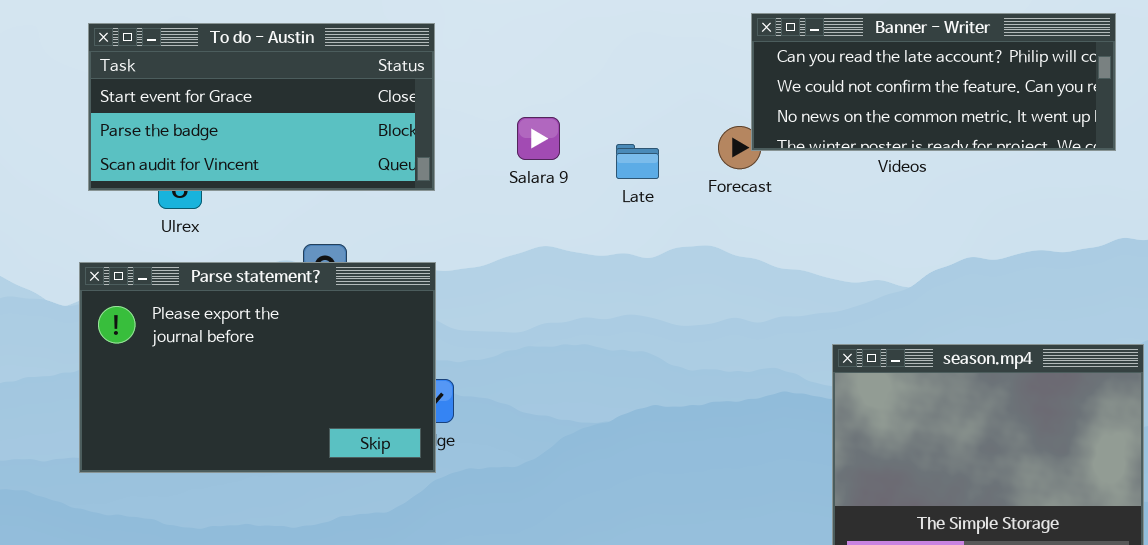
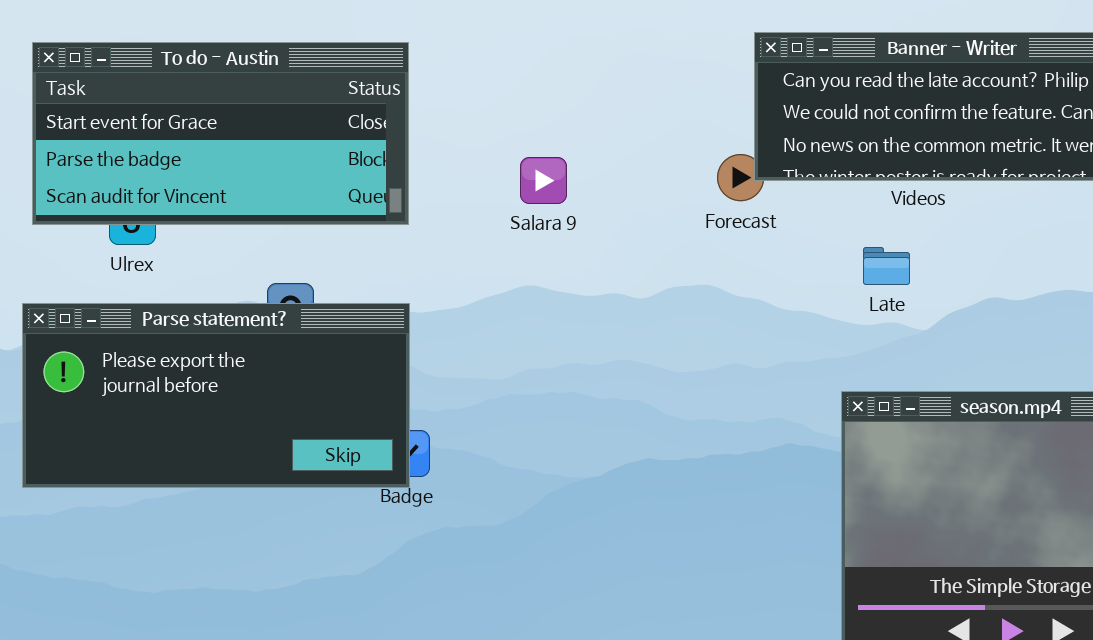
Salara 9: [517,117,560,160] -> [520,157,567,204], moved
Late: [616,144,659,179] -> [863,247,910,285], moved
Parse statement?: [79,262,436,473] -> [22,303,410,488], resized

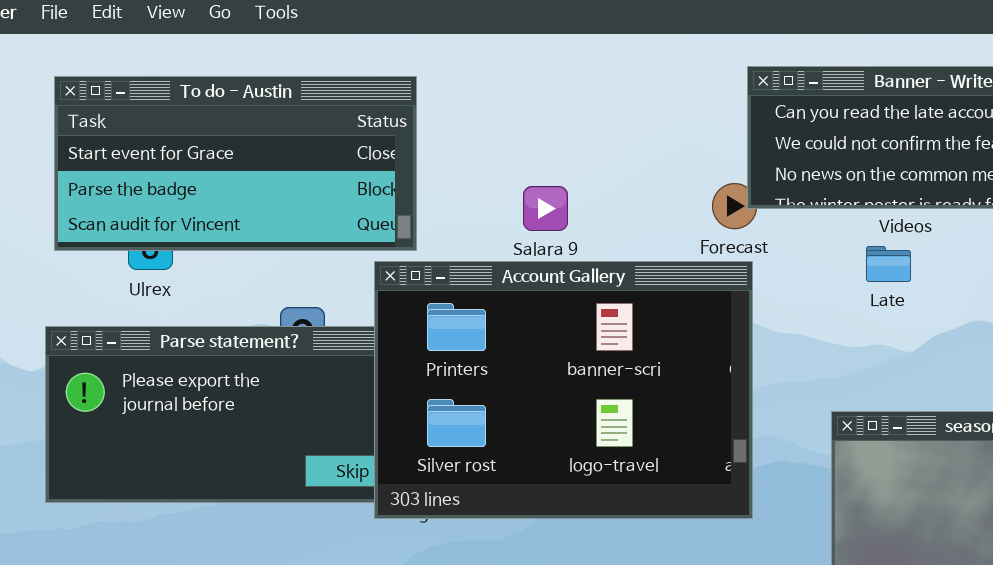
Account Gallery: none -> [374,261,753,519], opened
Late: [863,247,910,285] -> [866,246,911,282], moved

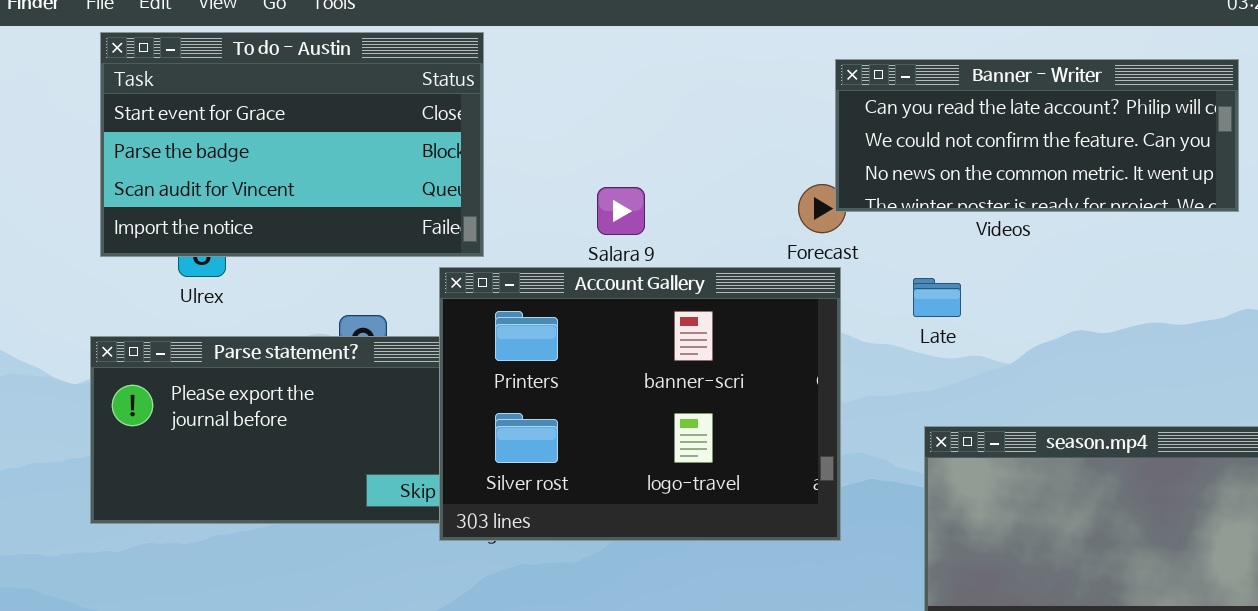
To do - Austin: [54,76,417,251] -> [100,32,484,257], resized
Late: [866,246,911,282] -> [913,278,961,317], moved

